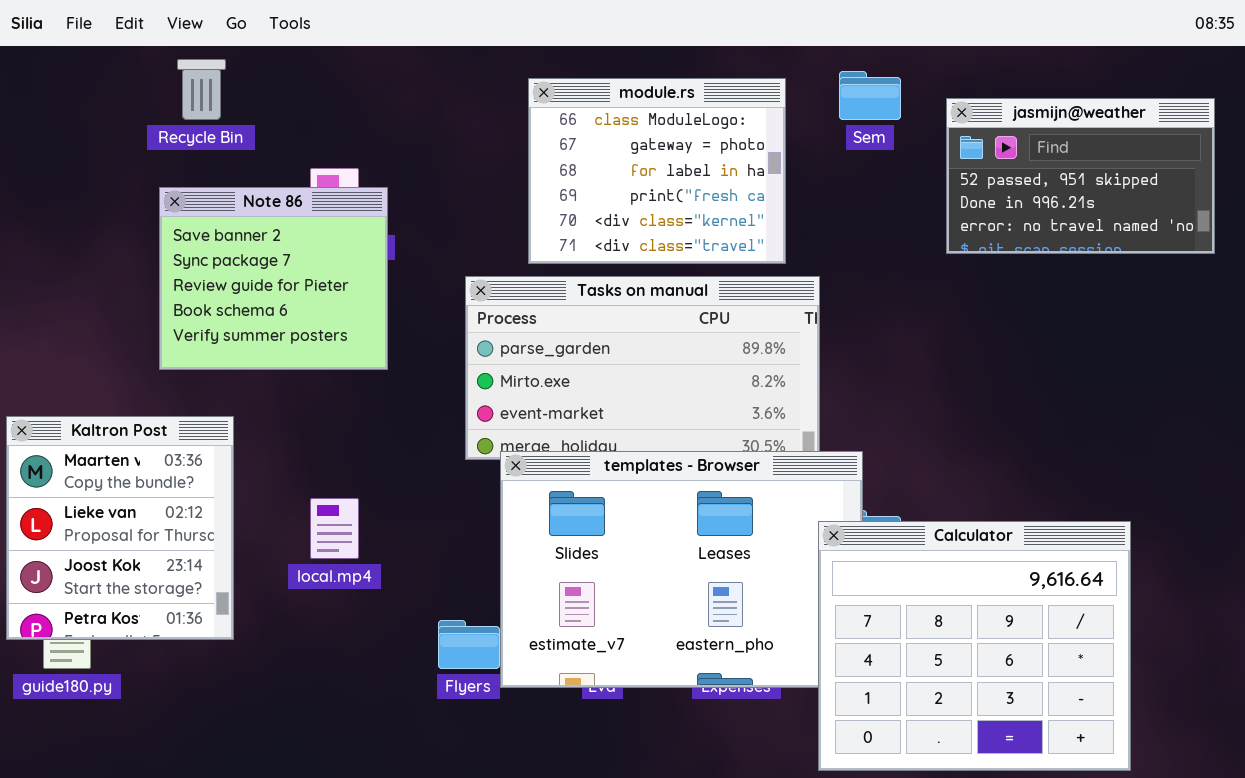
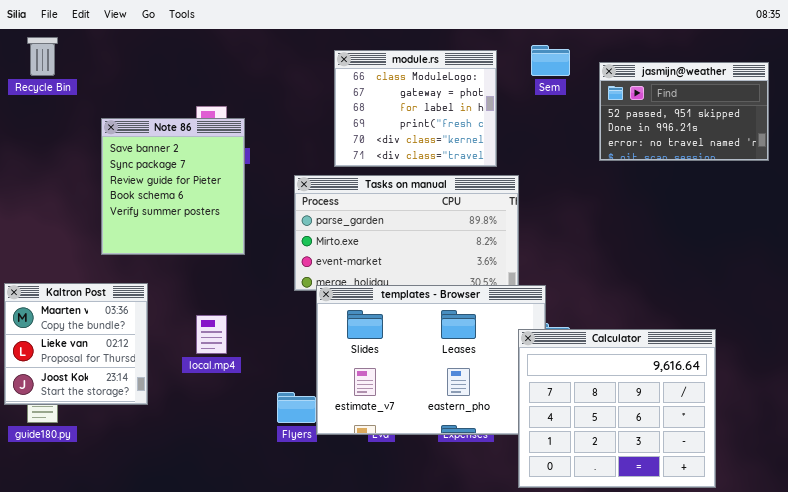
Recycle Bin: [177,59,226,120] -> [27,37,58,76], moved
Note 86: [159,187,388,370] -> [101,118,245,255], resized
Kaltron Post: [6,416,234,640] -> [4,283,148,405], resized

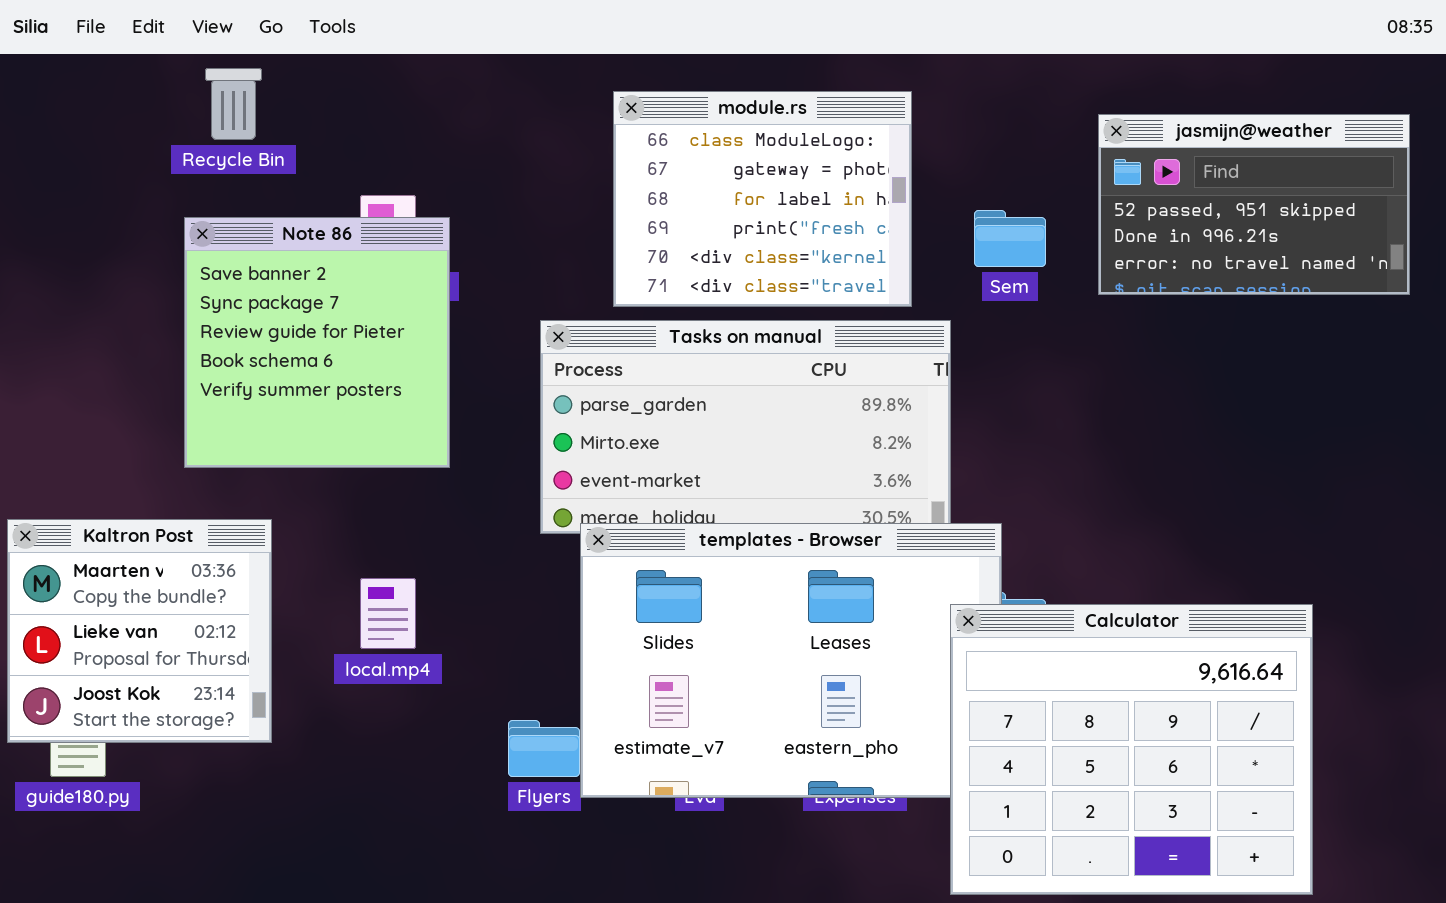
Recycle Bin: [27,37,58,76] -> [205,68,262,140], moved
Sem: [531,45,570,76] -> [974,210,1046,267], moved

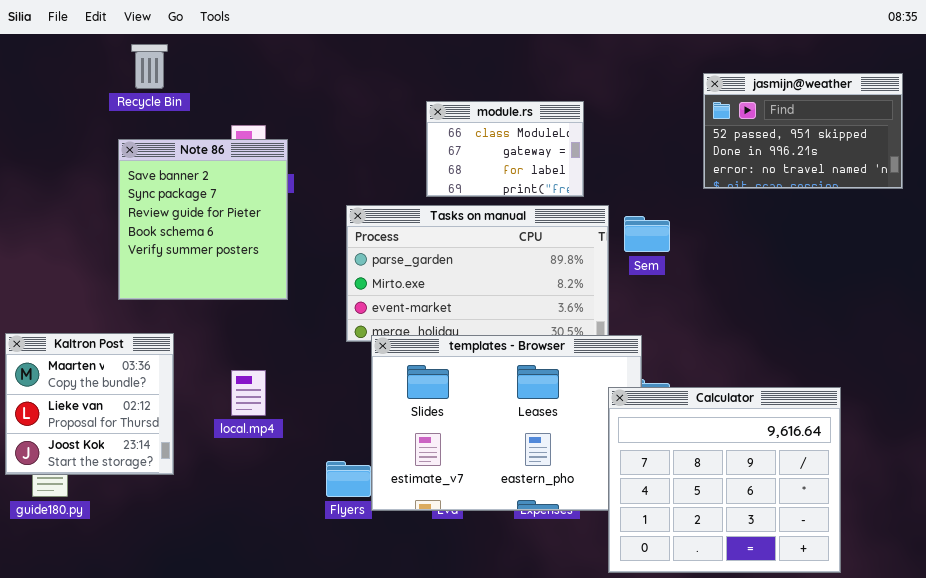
module.rs: [613,91,912,307] -> [426,101,584,197], resized
Sem: [974,210,1046,267] -> [624,216,670,252], moved

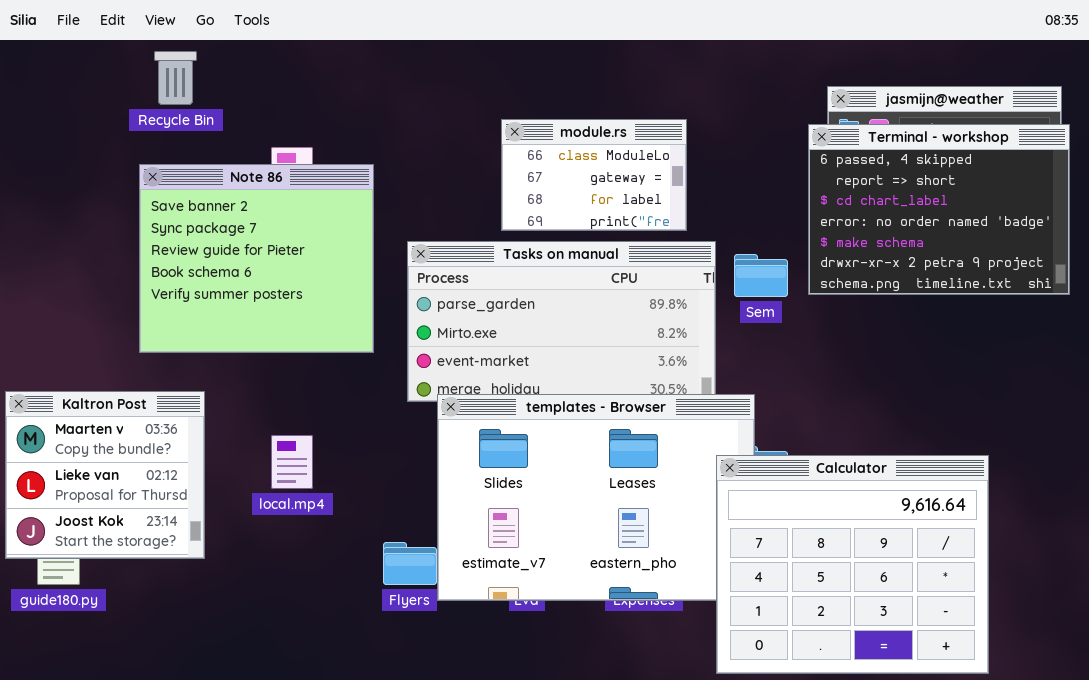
Terminal - workshop: none -> [808,124,1070,295], opened
Note 86: [118,139,288,300] -> [139,164,374,353], resized

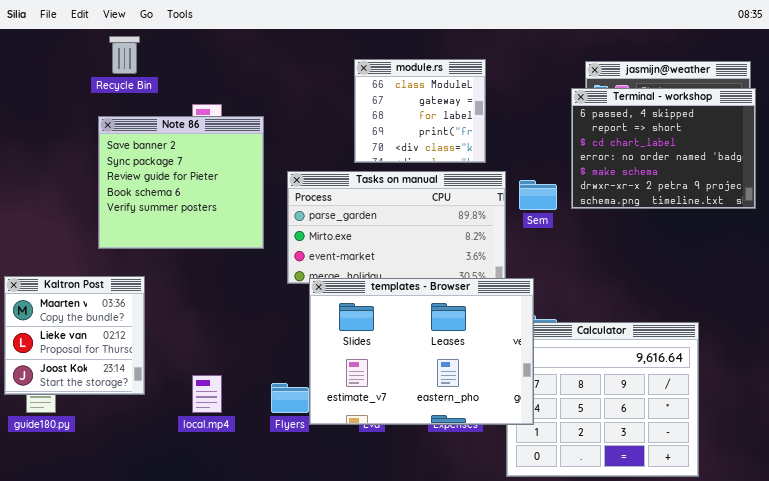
module.rs: [501,119,687,231] -> [354,59,486,163], resized
templates - Browser: [437,394,755,601] -> [309,278,534,425], raised
local.mp4: [271,435,313,489] -> [192,375,222,413], moved

